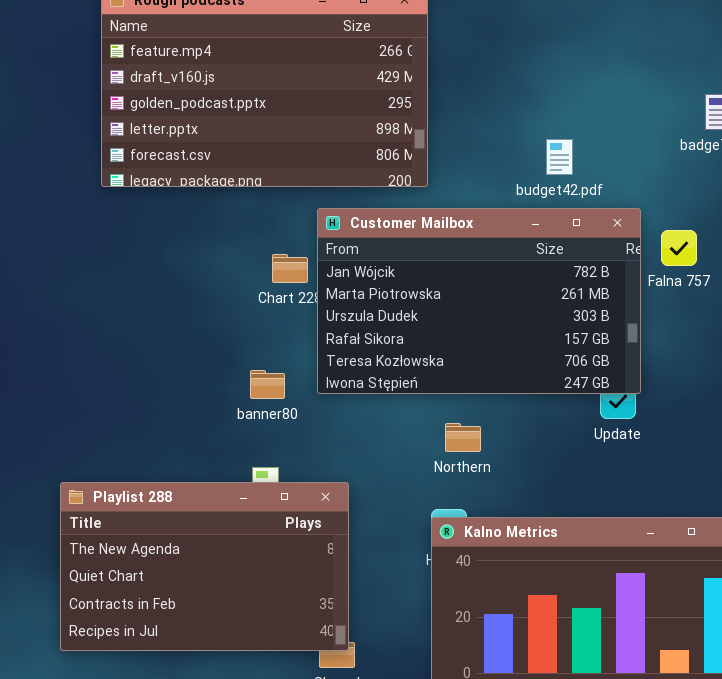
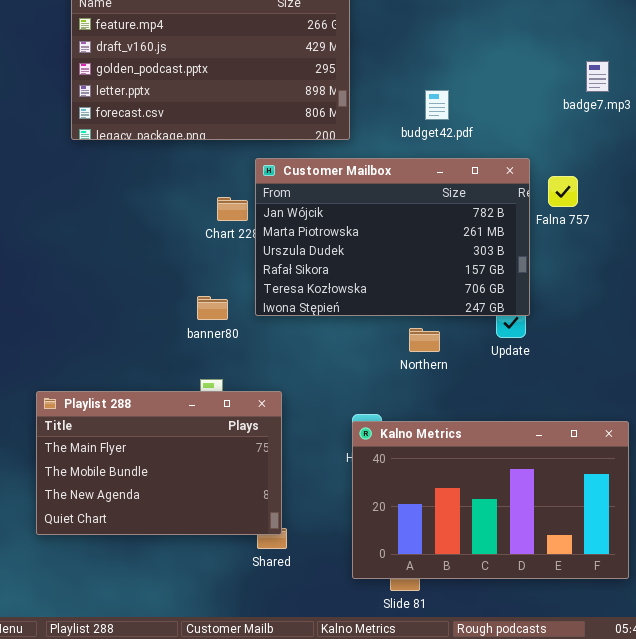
budget42.pdf: [546,139,573,175] -> [425,90,449,120], moved
Northern: [445,423,481,452] -> [409,328,440,352], moved
Playlist 288: [60,482,349,651] -> [36,391,282,535], scrolled up 2 rows

